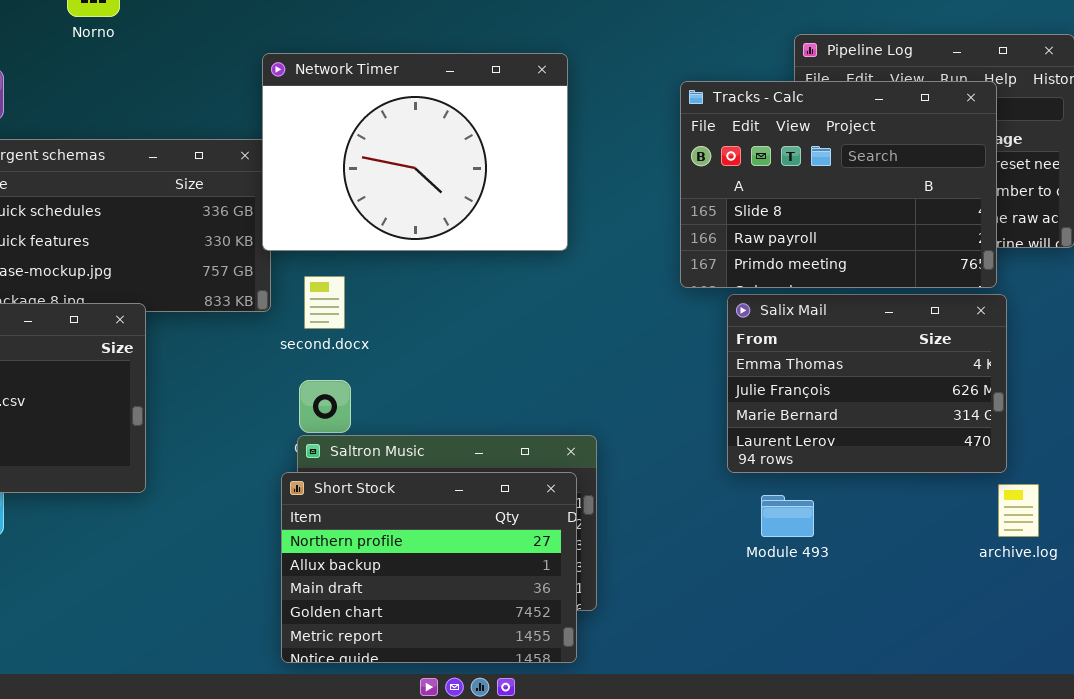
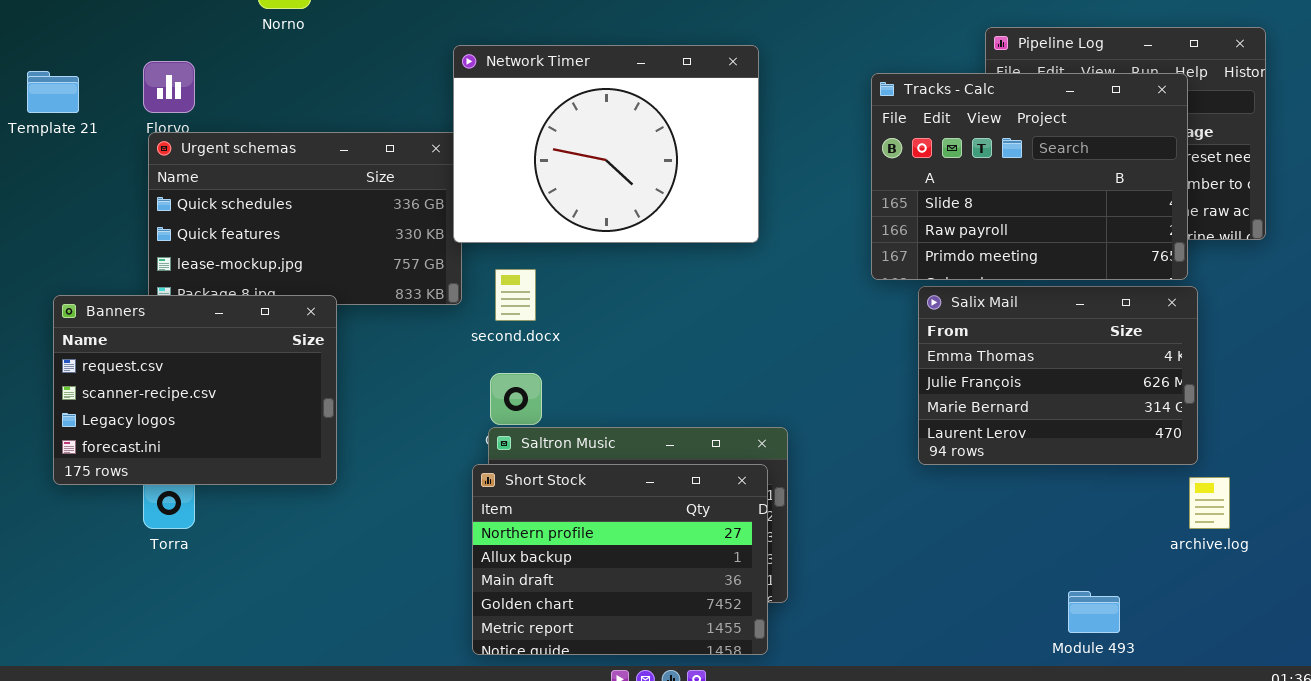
Module 493: [761,495,814,537] -> [1068,591,1120,633], moved

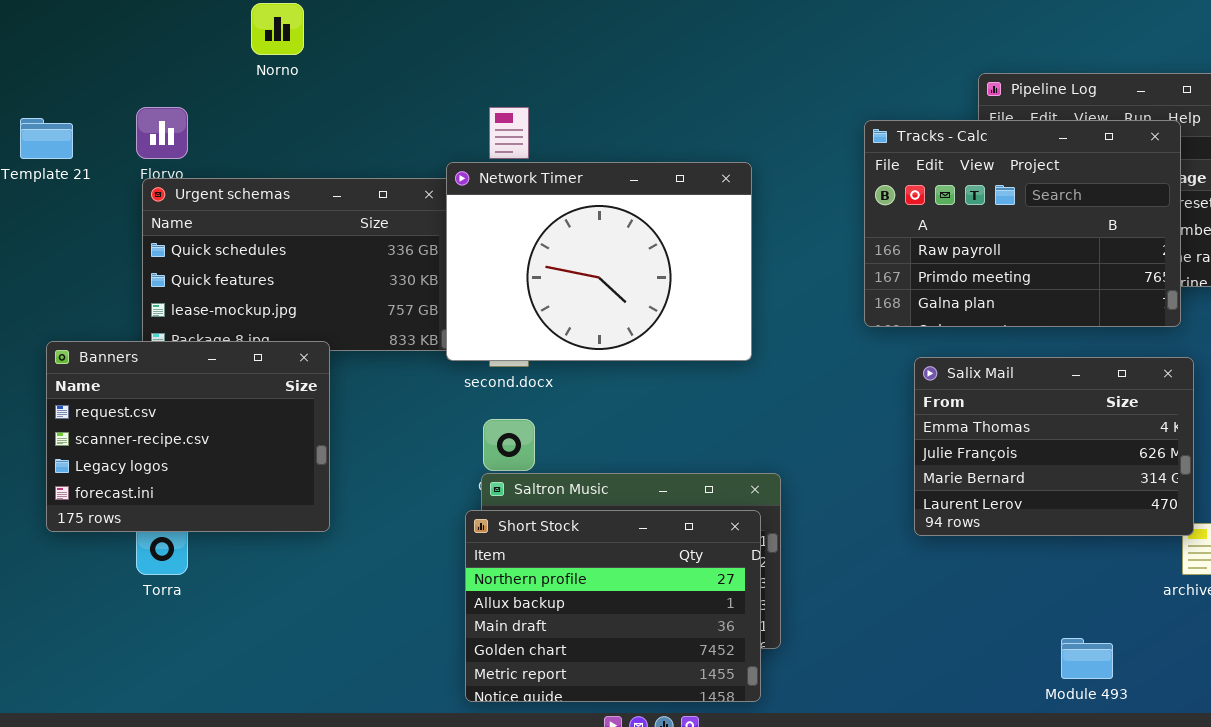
Network Timer: [453,45,759,243] -> [446,162,752,361], moved
Tracks - Calc: [871,73,1188,280] -> [864,120,1181,327], scrolled down 1 row
Salix Mail: [918,286,1198,465] -> [914,357,1194,536], moved

